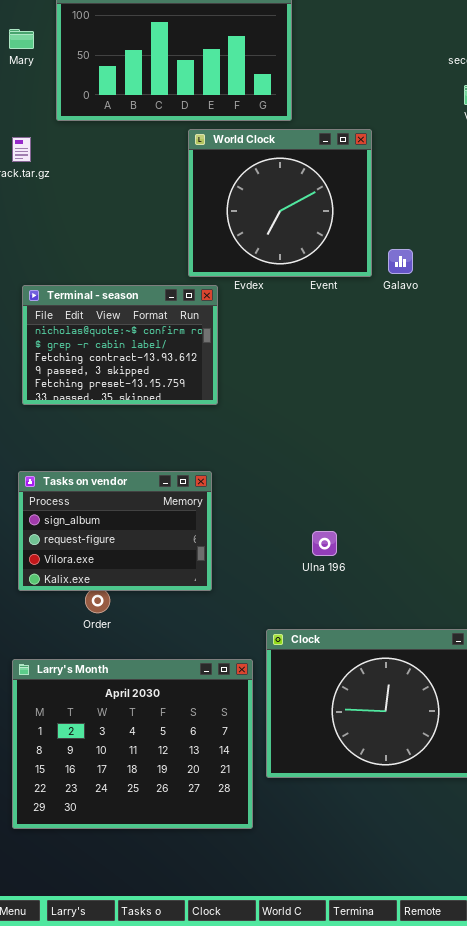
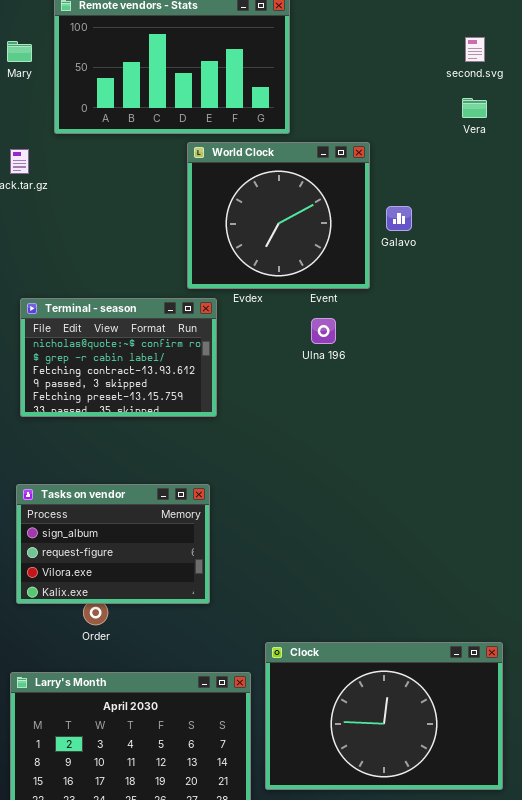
Galavo: [388,249,413,274] -> [386,206,412,231], moved
Ulna 196: [312,531,337,556] -> [311,318,336,344], moved

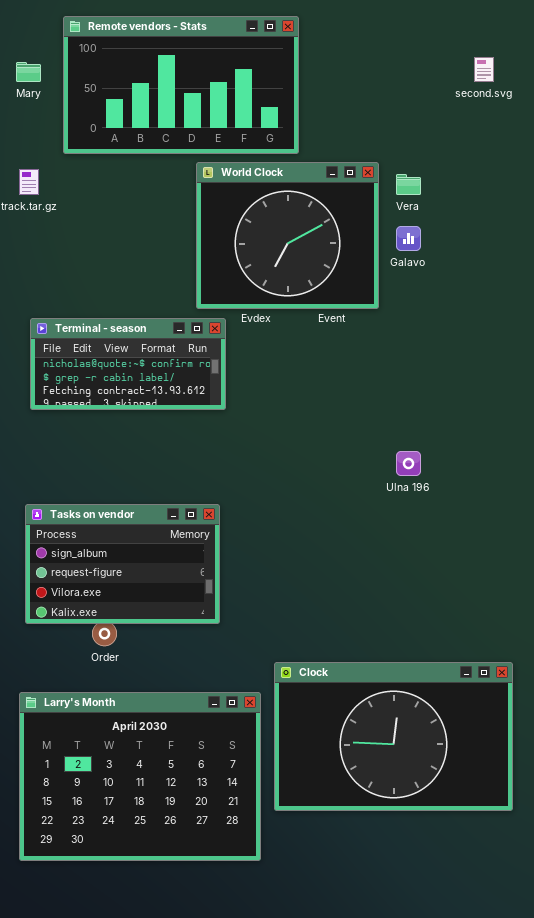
Vera: [462,98,487,118] -> [396,174,421,195], moved
Terminal - season: [20,298,217,417] -> [30,318,226,410], resized
Ulna 196: [311,318,336,344] -> [396,451,421,476], moved

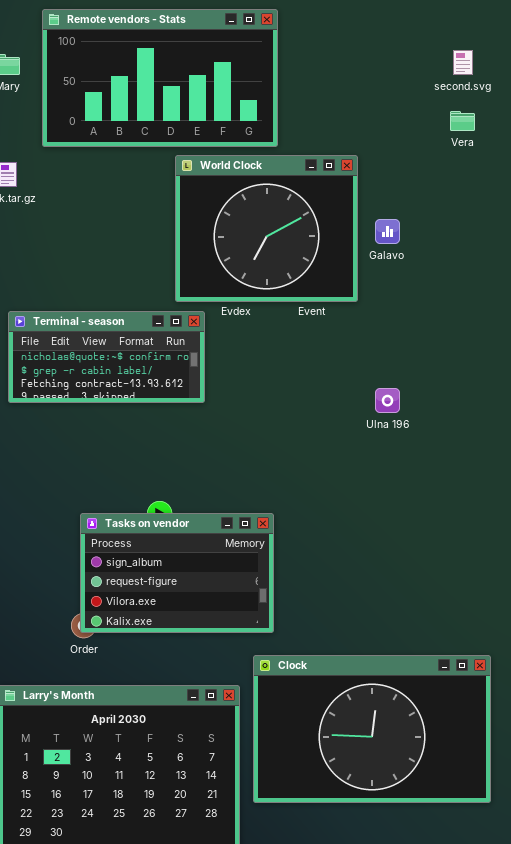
Vera: [396,174,421,195] -> [450,111,475,131], moved
Ulna 196: [396,451,421,476] -> [375,388,400,413], moved
Tasks on vendor: [25,504,220,624] -> [80,513,274,633], moved

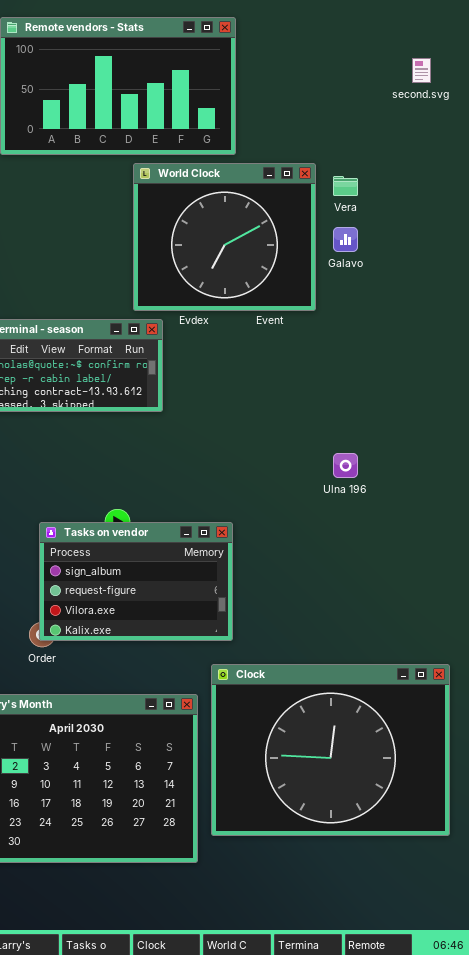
Vera: [450,111,475,131] -> [333,176,358,196], moved
Ulna 196: [375,388,400,413] -> [333,453,358,478], moved
Clock: [253,655,491,803] -> [211,664,450,836], resized

